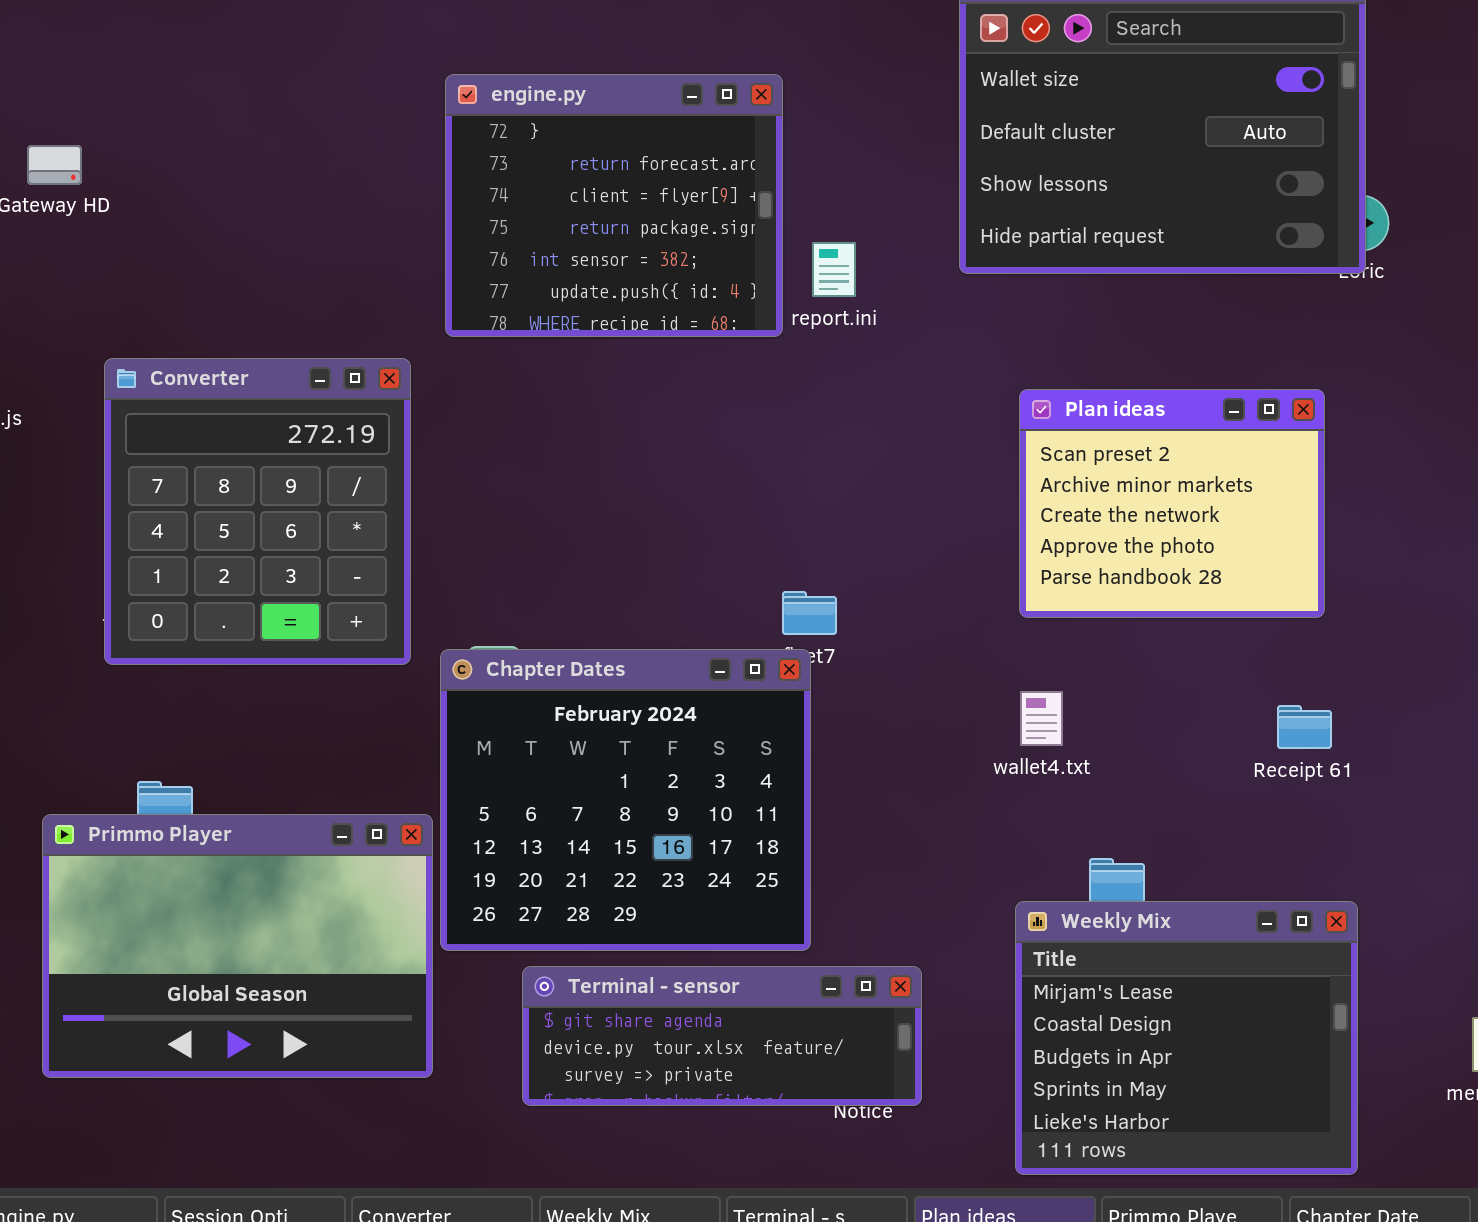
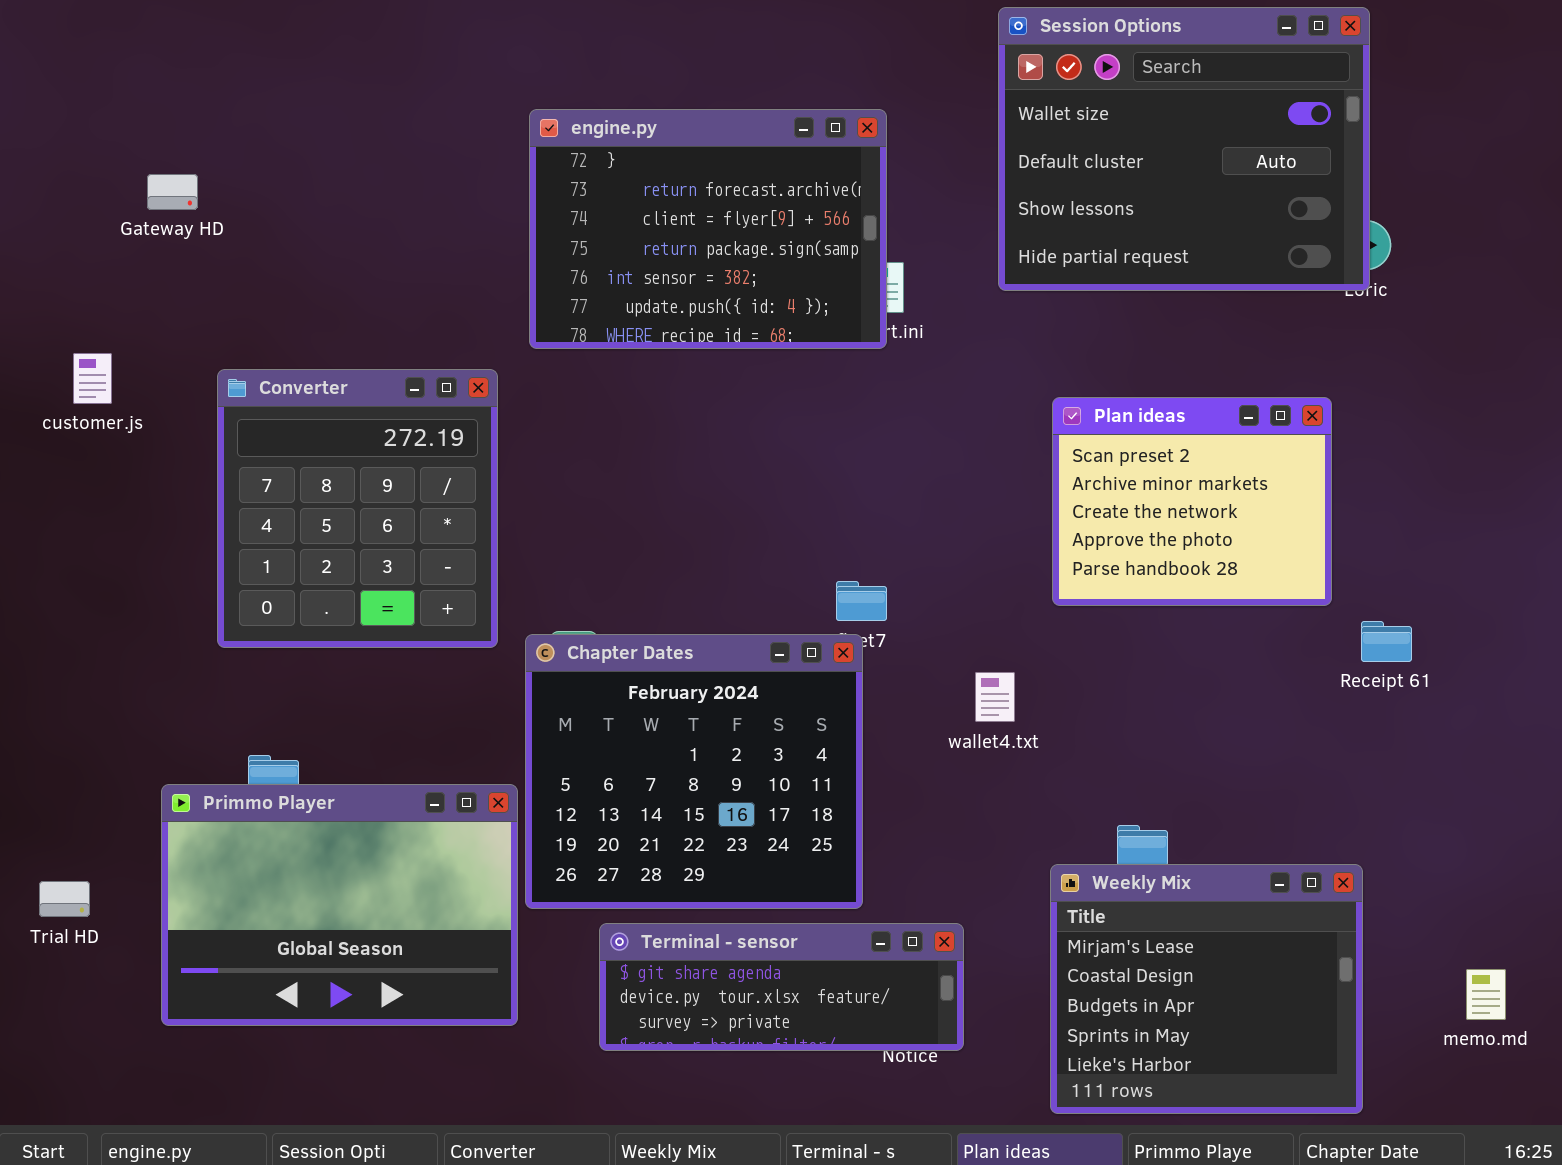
engine.py: [445,74,783,337] -> [529,109,887,349], resized
wallet4.txt: [1020,691,1063,746] -> [975,672,1015,722], moved
Receipt 61: [1277,705,1332,749] -> [1361,621,1412,662], moved

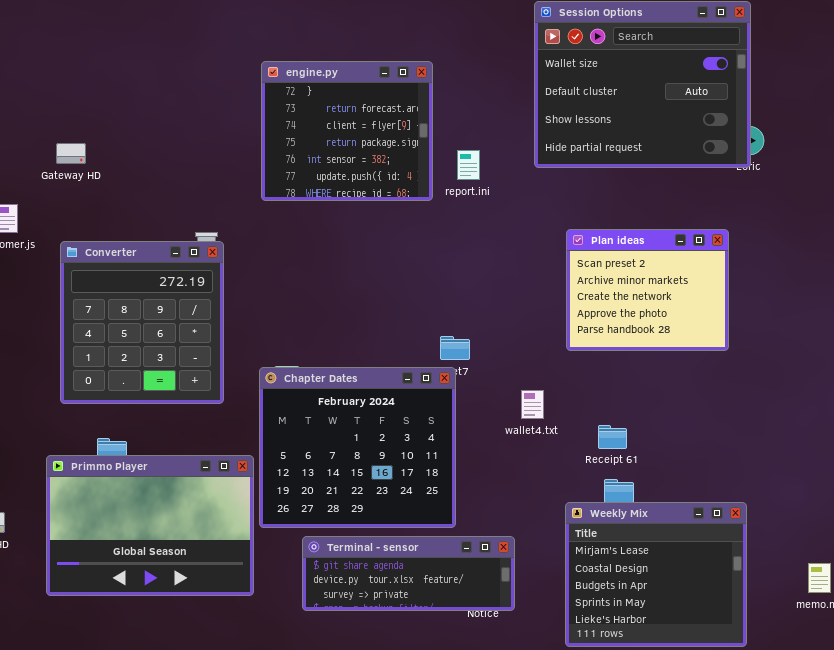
engine.py: [529,109,887,349] -> [261,61,433,201], resized
Gateway HD: [147,174,198,210] -> [56,143,86,164], moved
Converter: [217,369,498,648] -> [60,241,224,404], moved
Receipt 61: [1361,621,1412,662] -> [598,425,627,449], moved

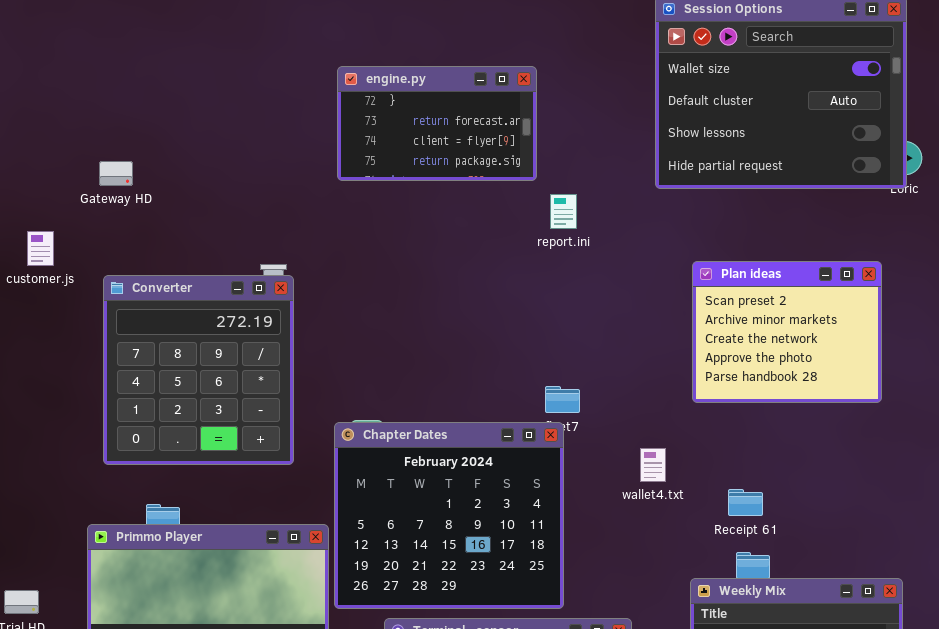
engine.py: [261,61,433,201] -> [337,66,537,181], resized
report.ini: [457,150,480,180] -> [550,194,577,229], moved

